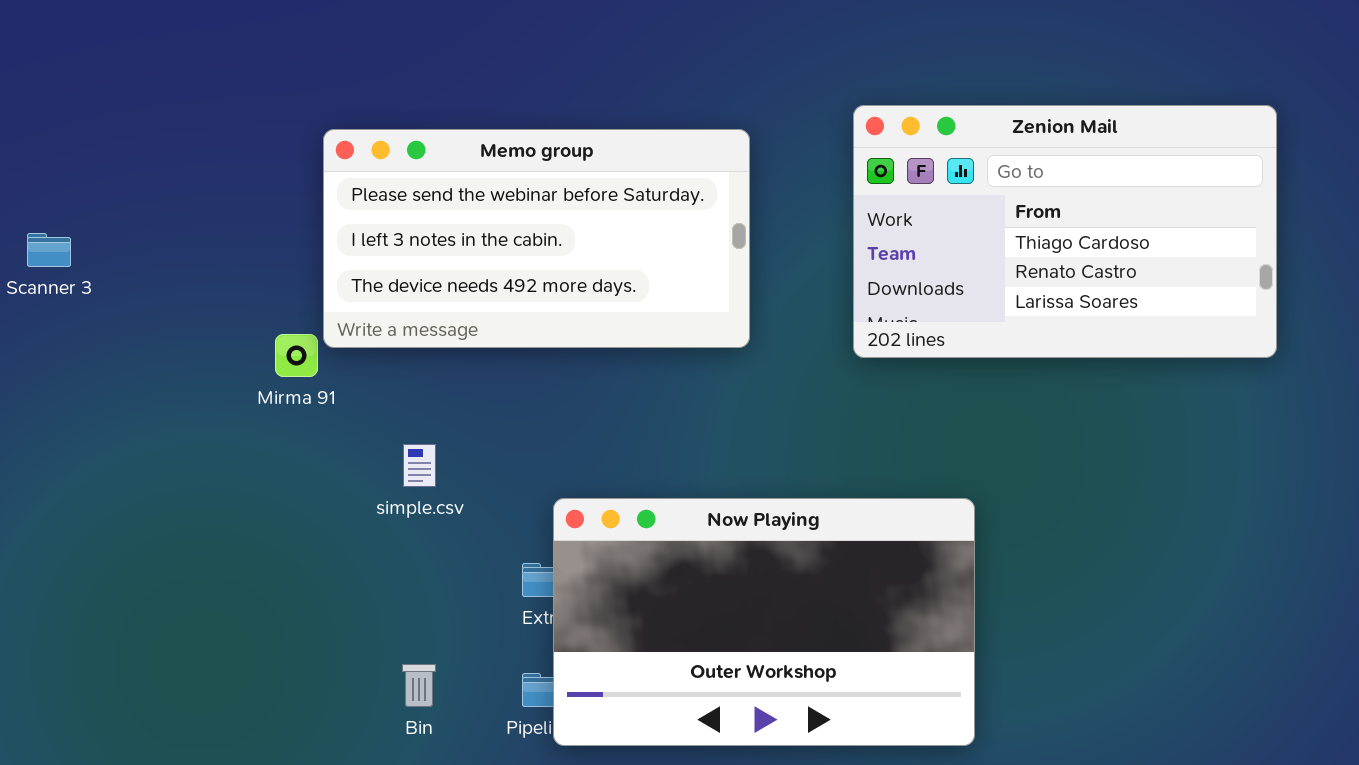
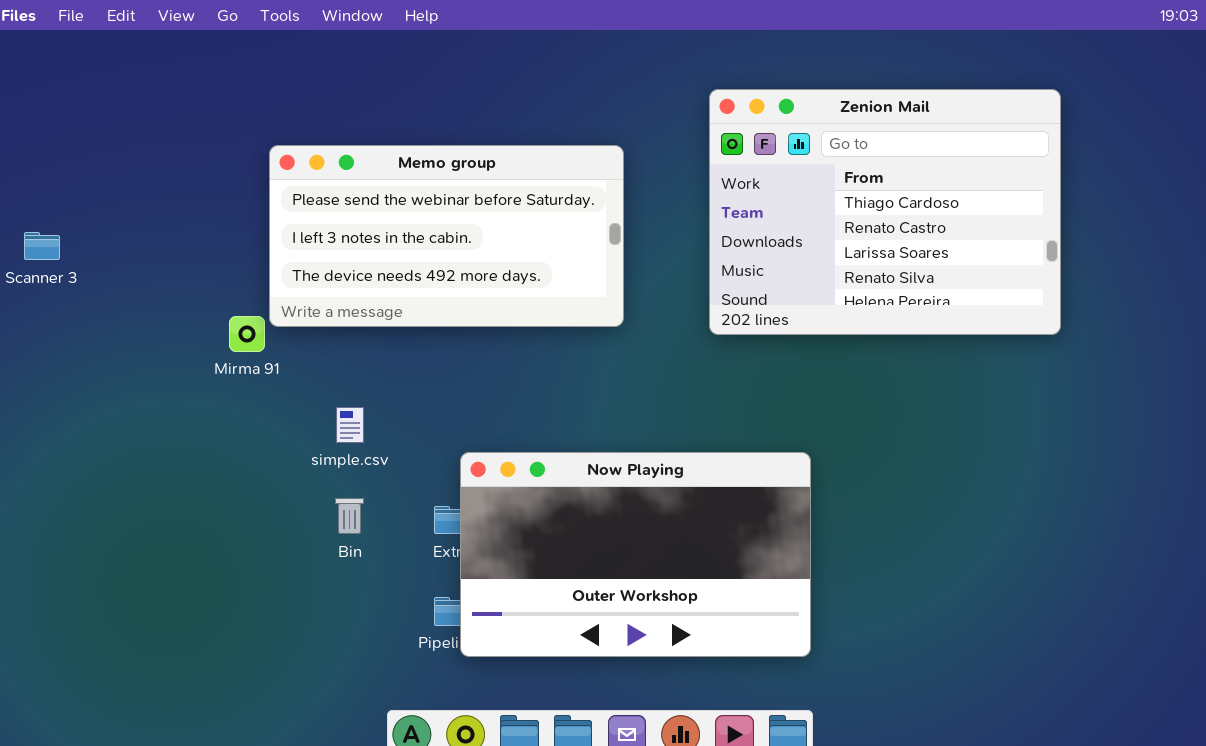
Zenion Mail: [853,105,1277,358] -> [709,89,1061,335], resized
Bin: [402,664,436,707] -> [335,498,364,534], moved

